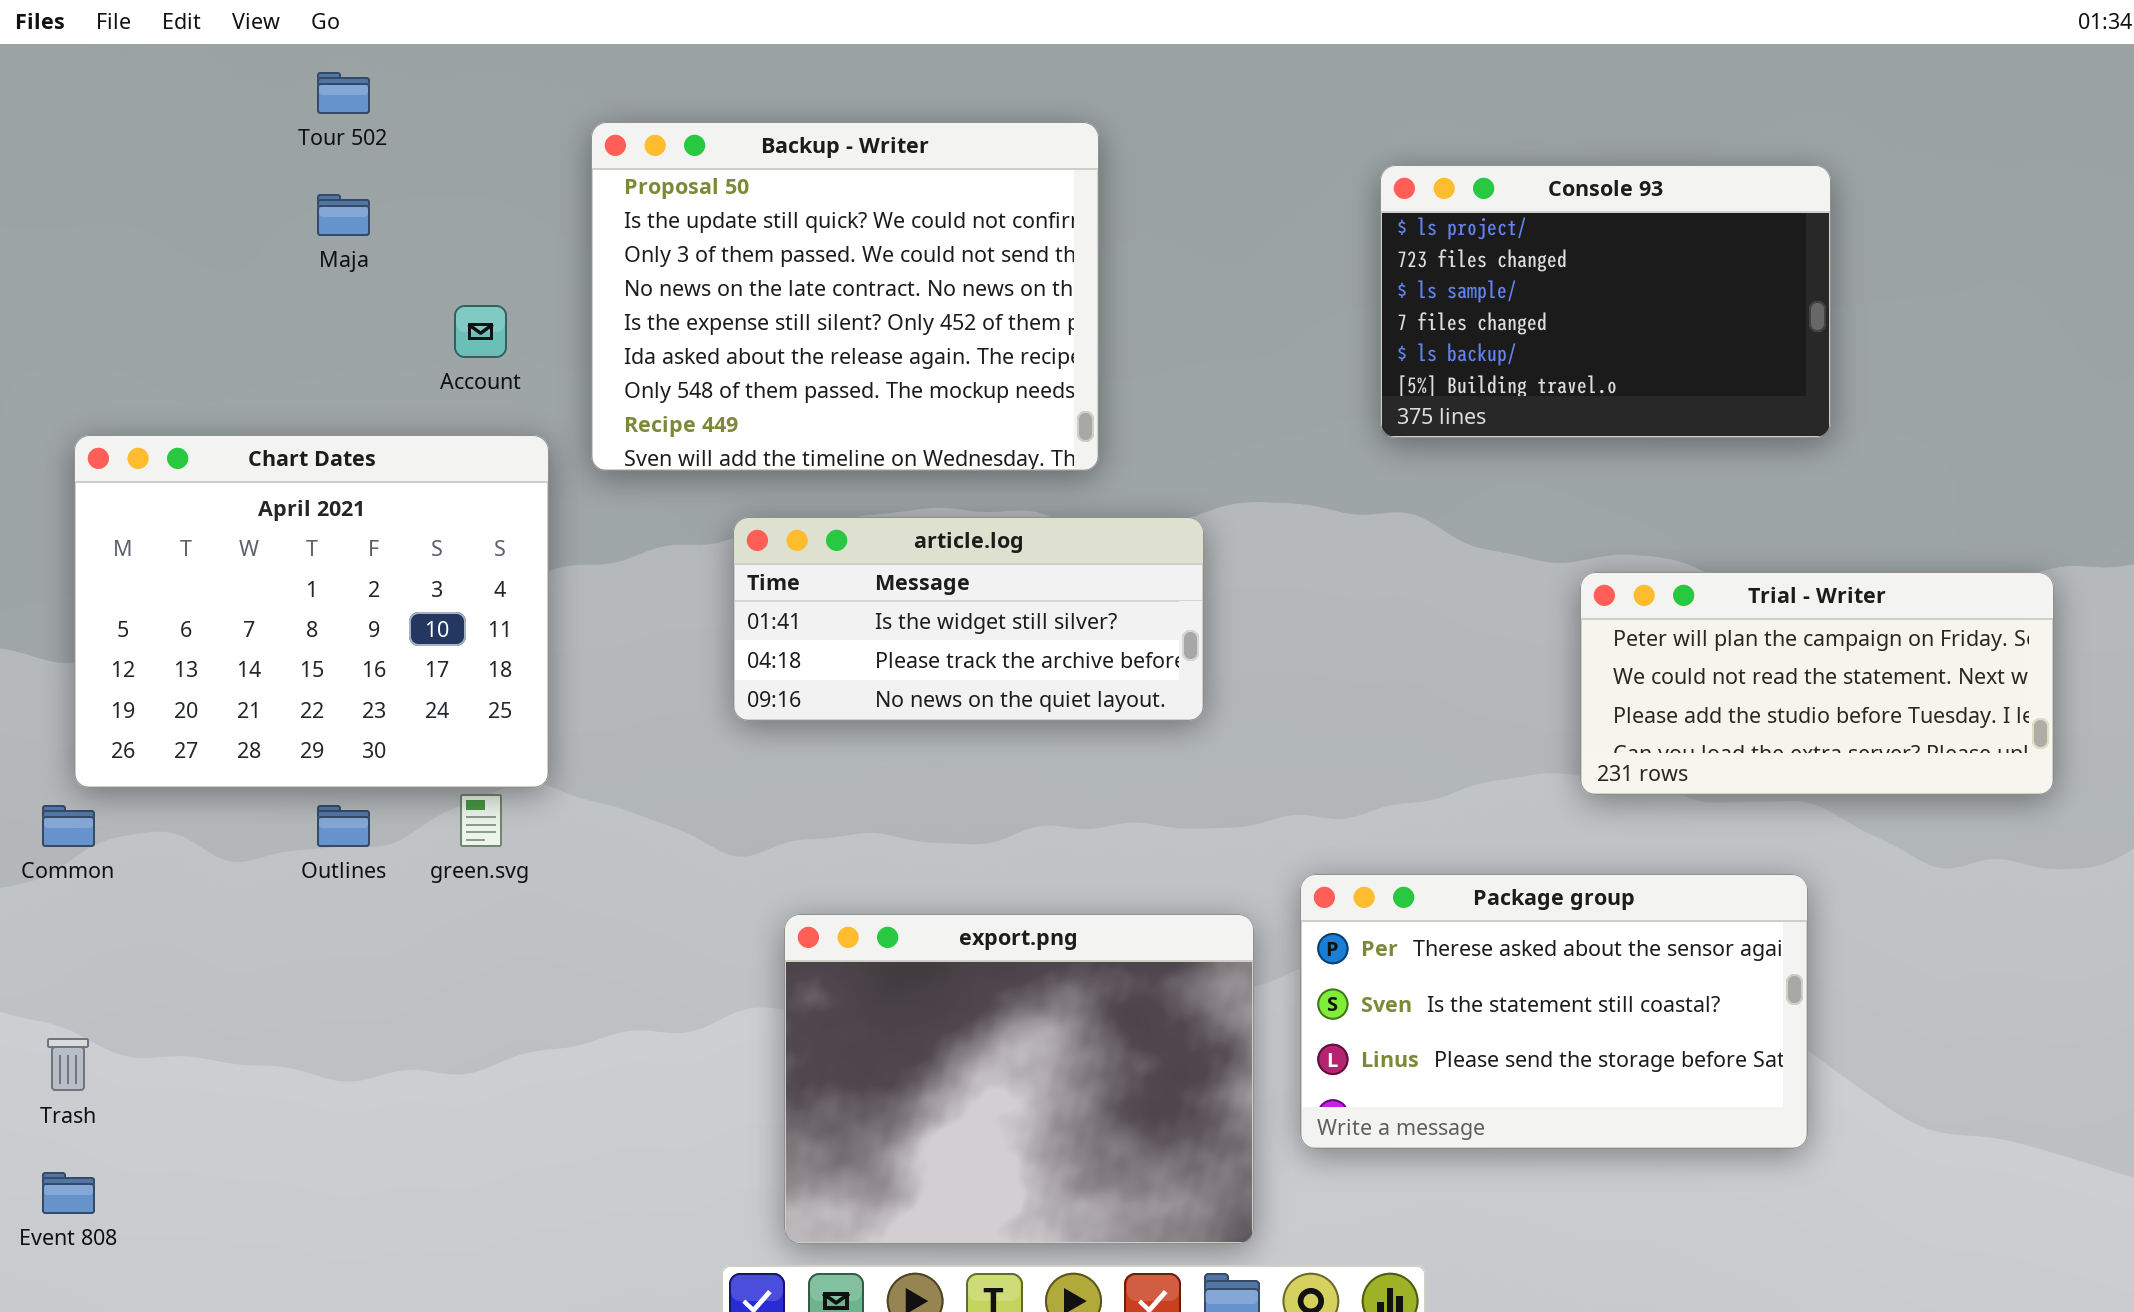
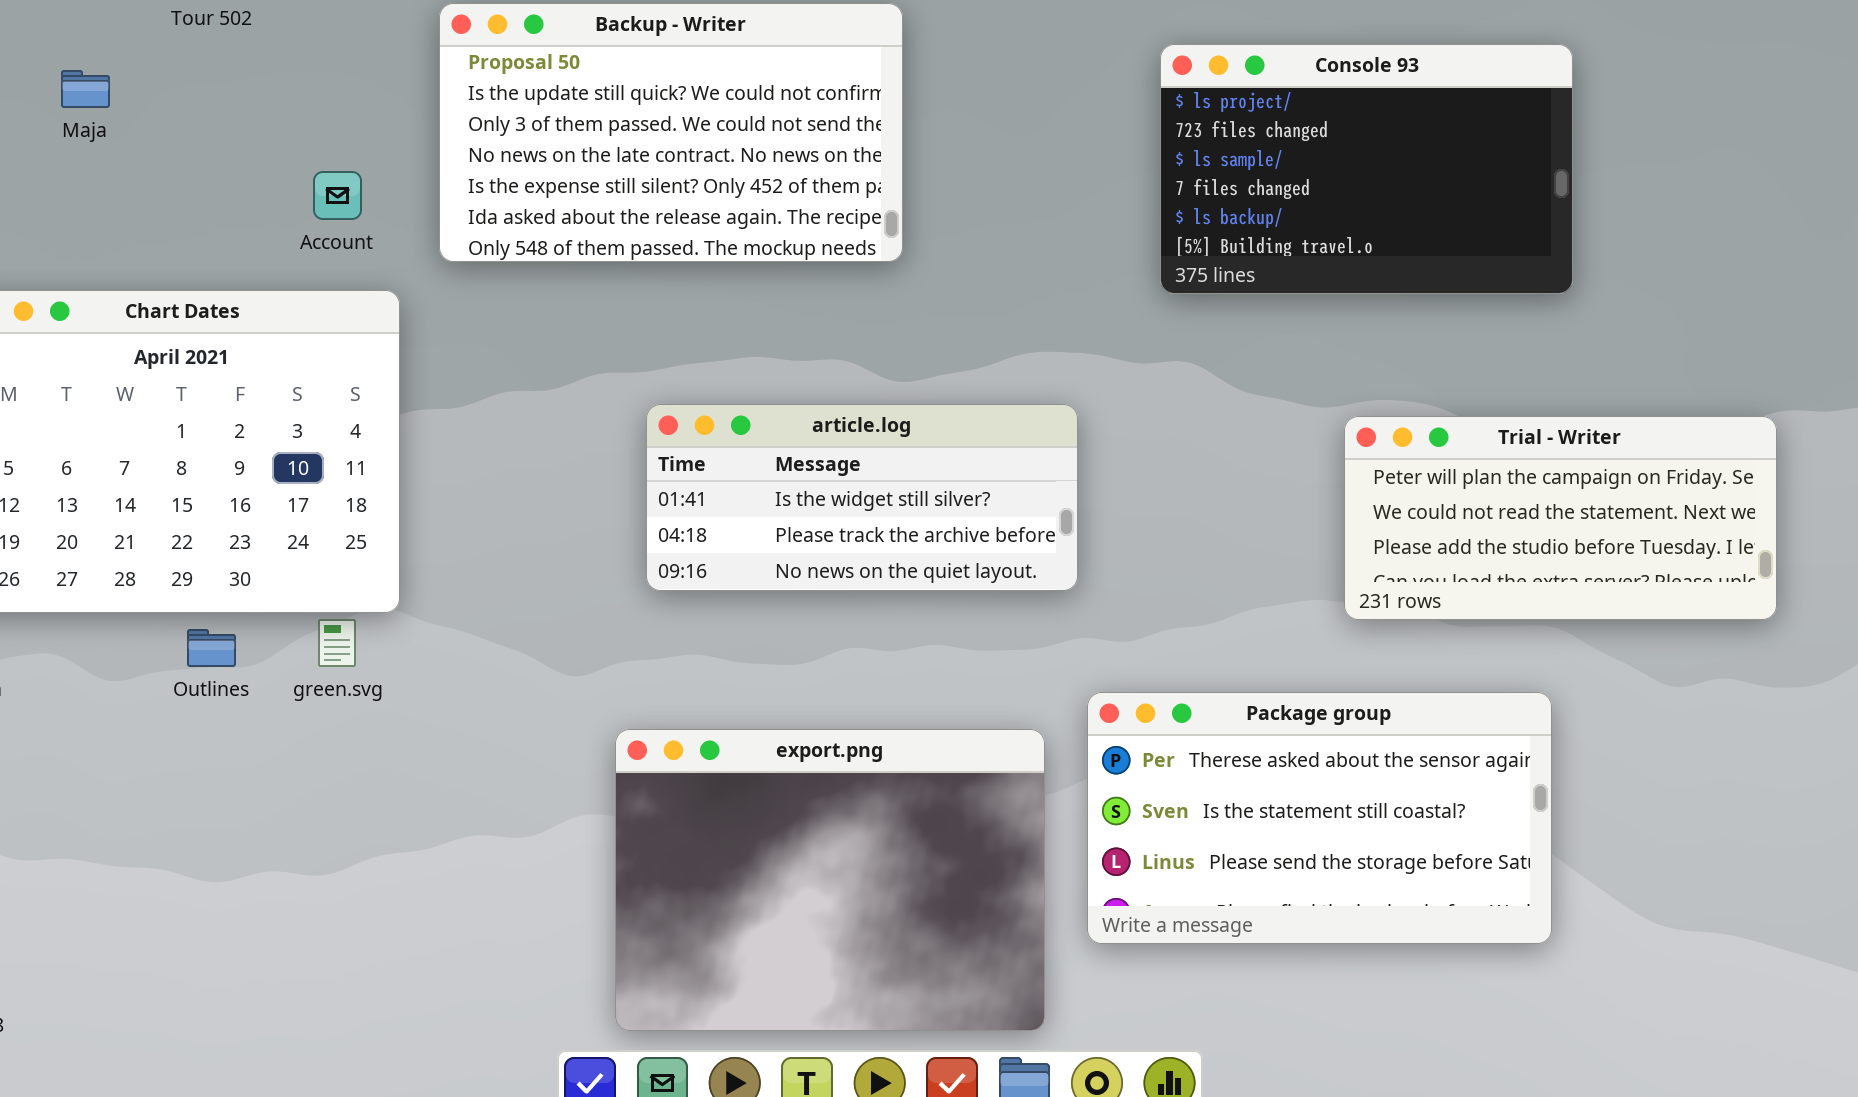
Backup - Writer: [591,122,1099,471] -> [439,3,903,262], resized
Maja: [317,194,370,236] -> [61,70,110,108], moved
article.log: [733,517,1204,721] -> [646,404,1078,591], moved

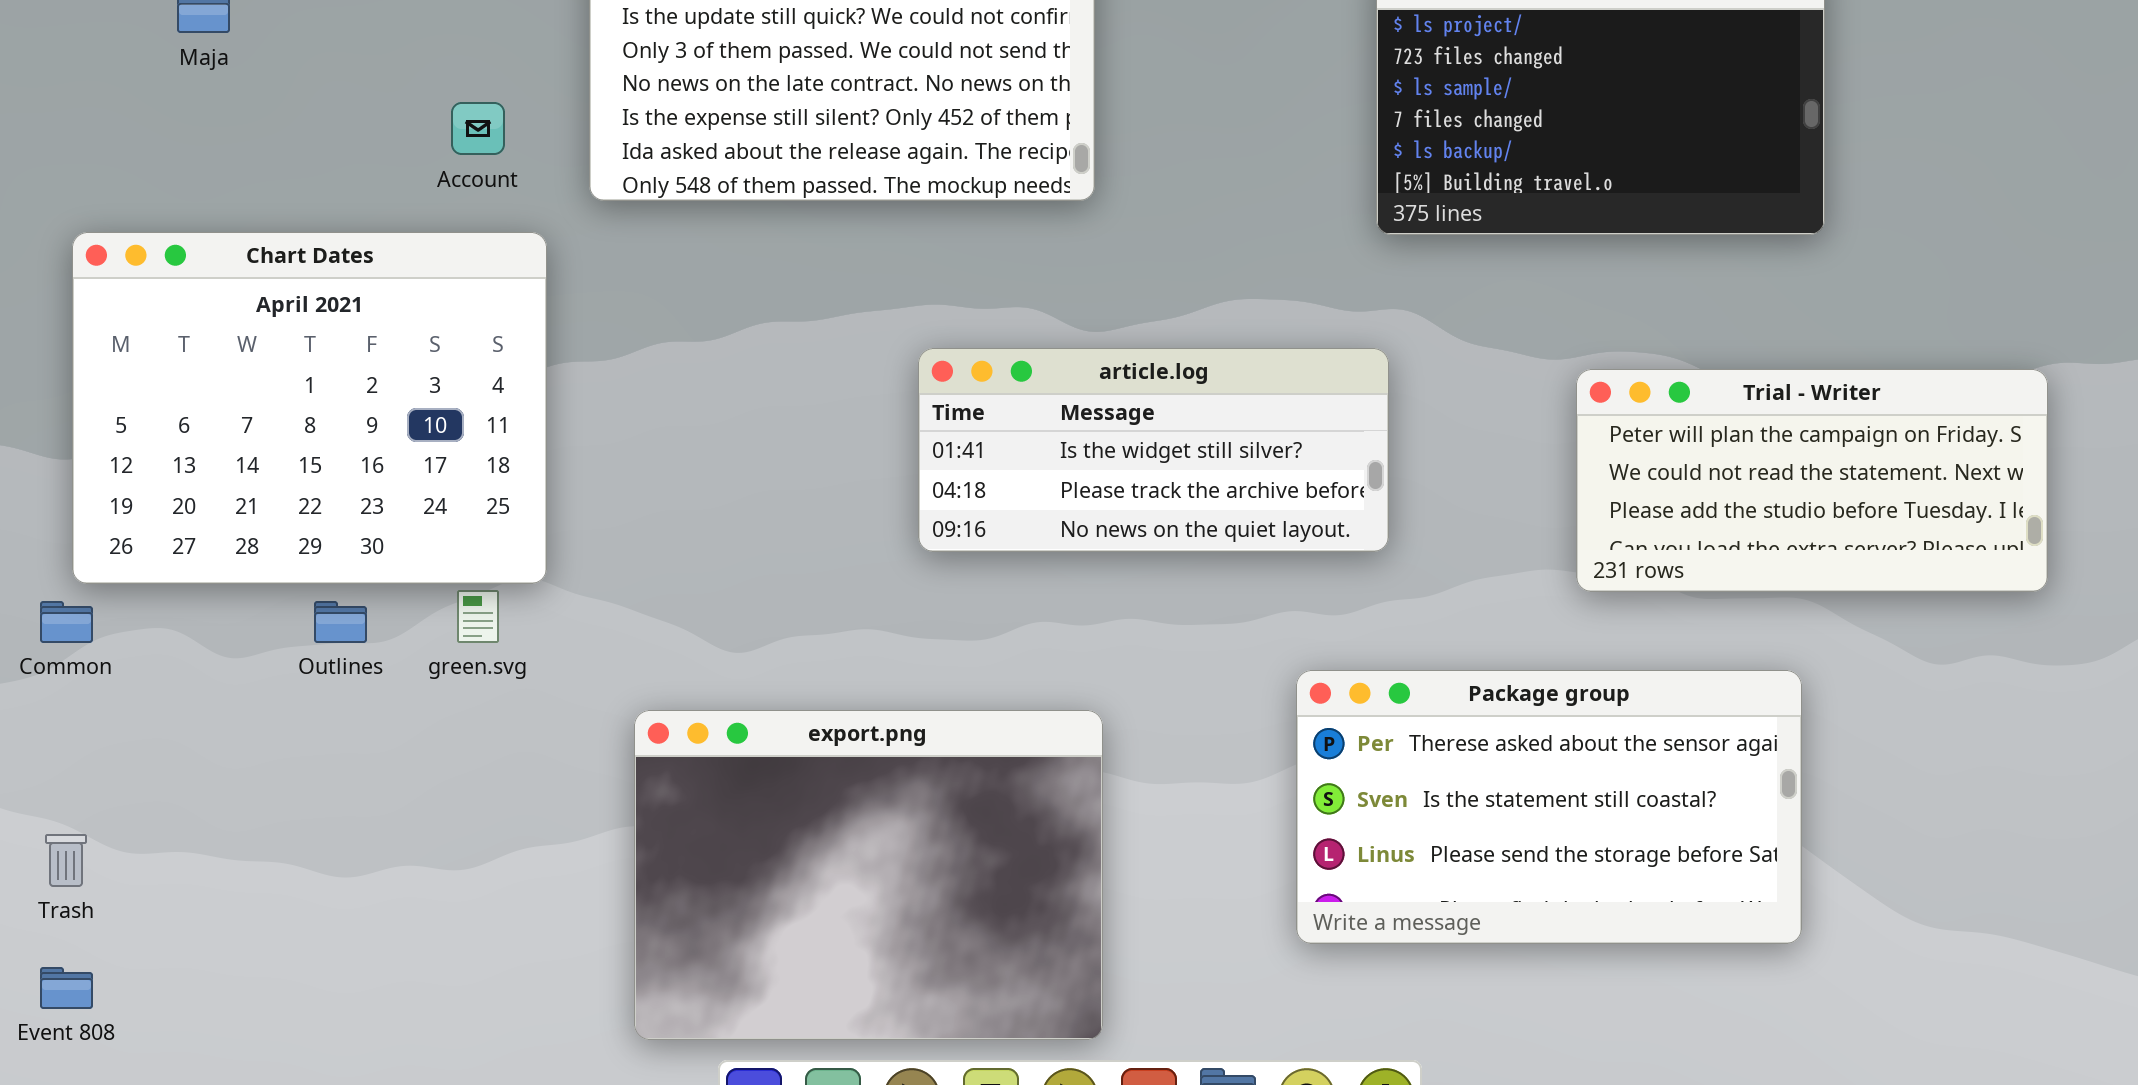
article.log: [646,404,1078,591] -> [918,348,1389,552], moved
export.png: [615,729,1045,1031] -> [634,710,1103,1040], moved

